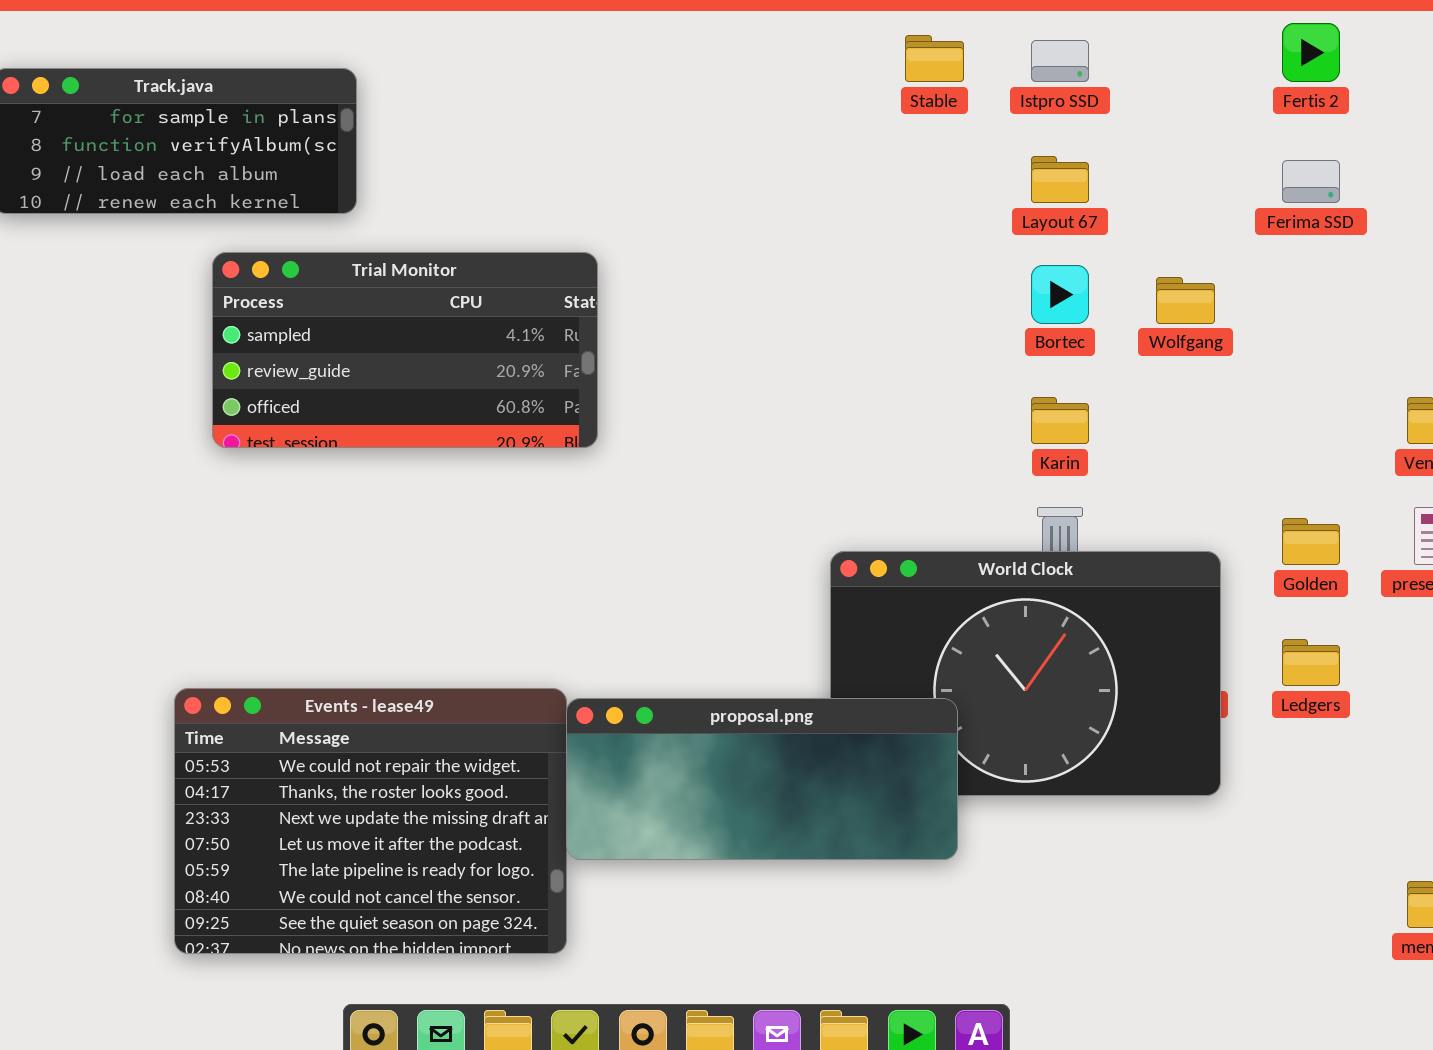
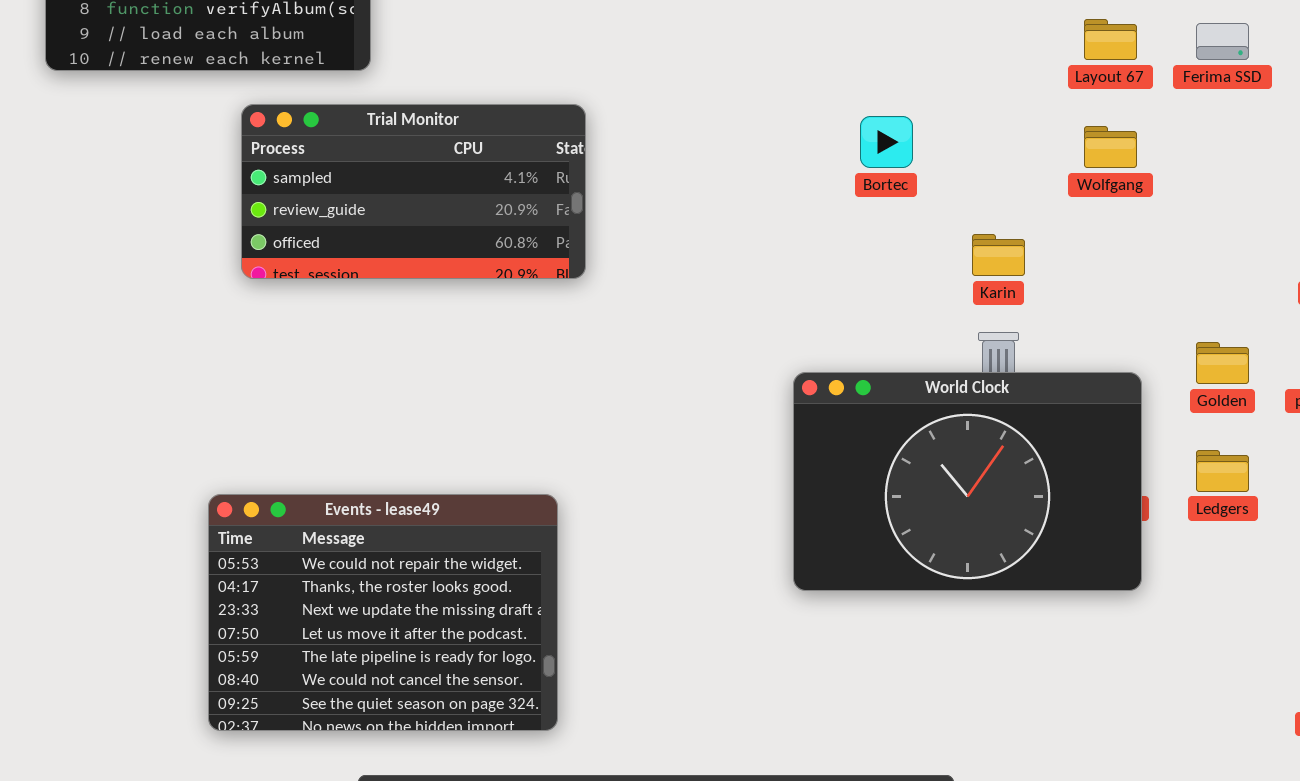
Layout 67: [1031,156,1089,203] -> [1084,19,1137,60], moved
Bortec: [1031,265,1089,324] -> [860,116,913,168], moved
proposal.png: [566,698,958,860] -> none, closed

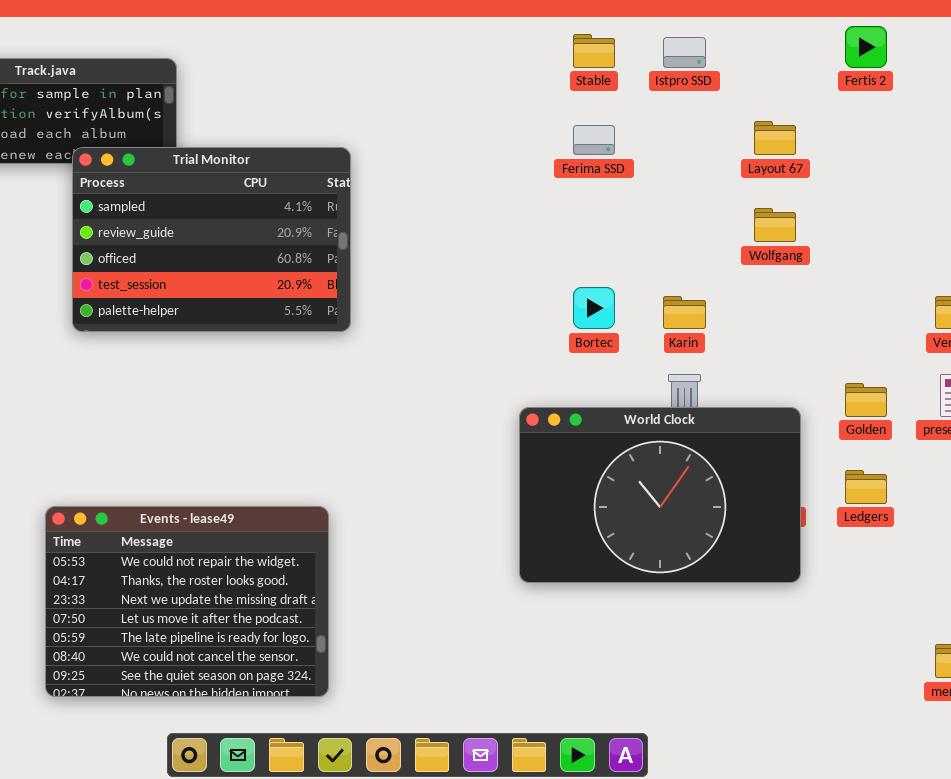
Ferima SSD: [1196,23,1249,60] -> [573,125,615,155], moved
Trial Monitor: [241,104,586,279] -> [72,147,351,332], resized
Bortec: [860,116,913,168] -> [573,287,615,329], moved

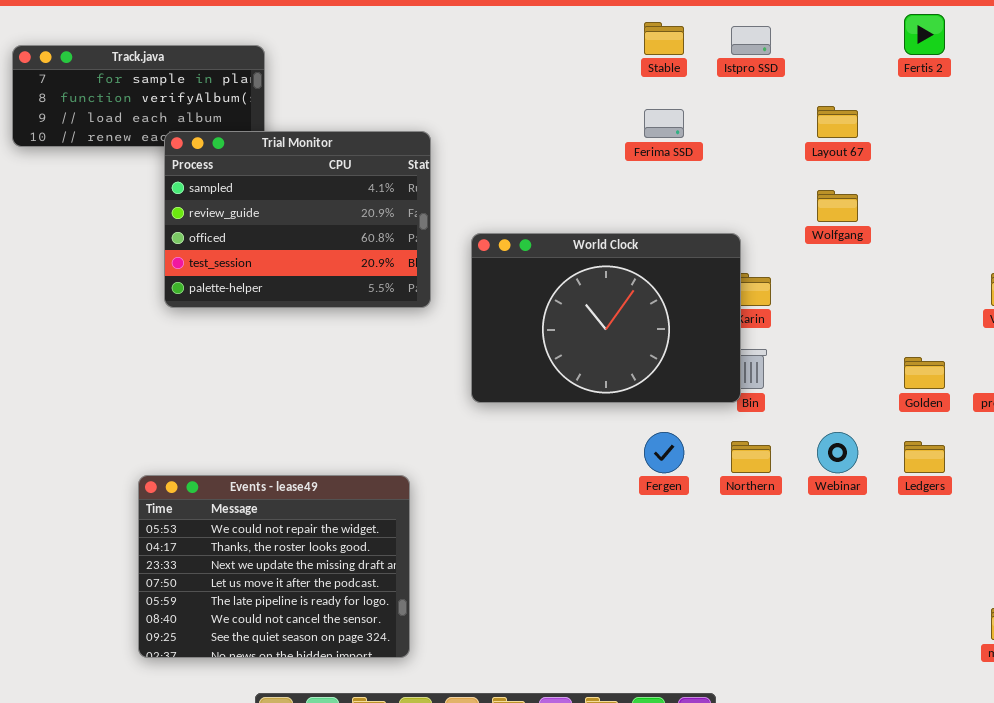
World Clock: [519,407,801,583] -> [471,233,741,403], moved

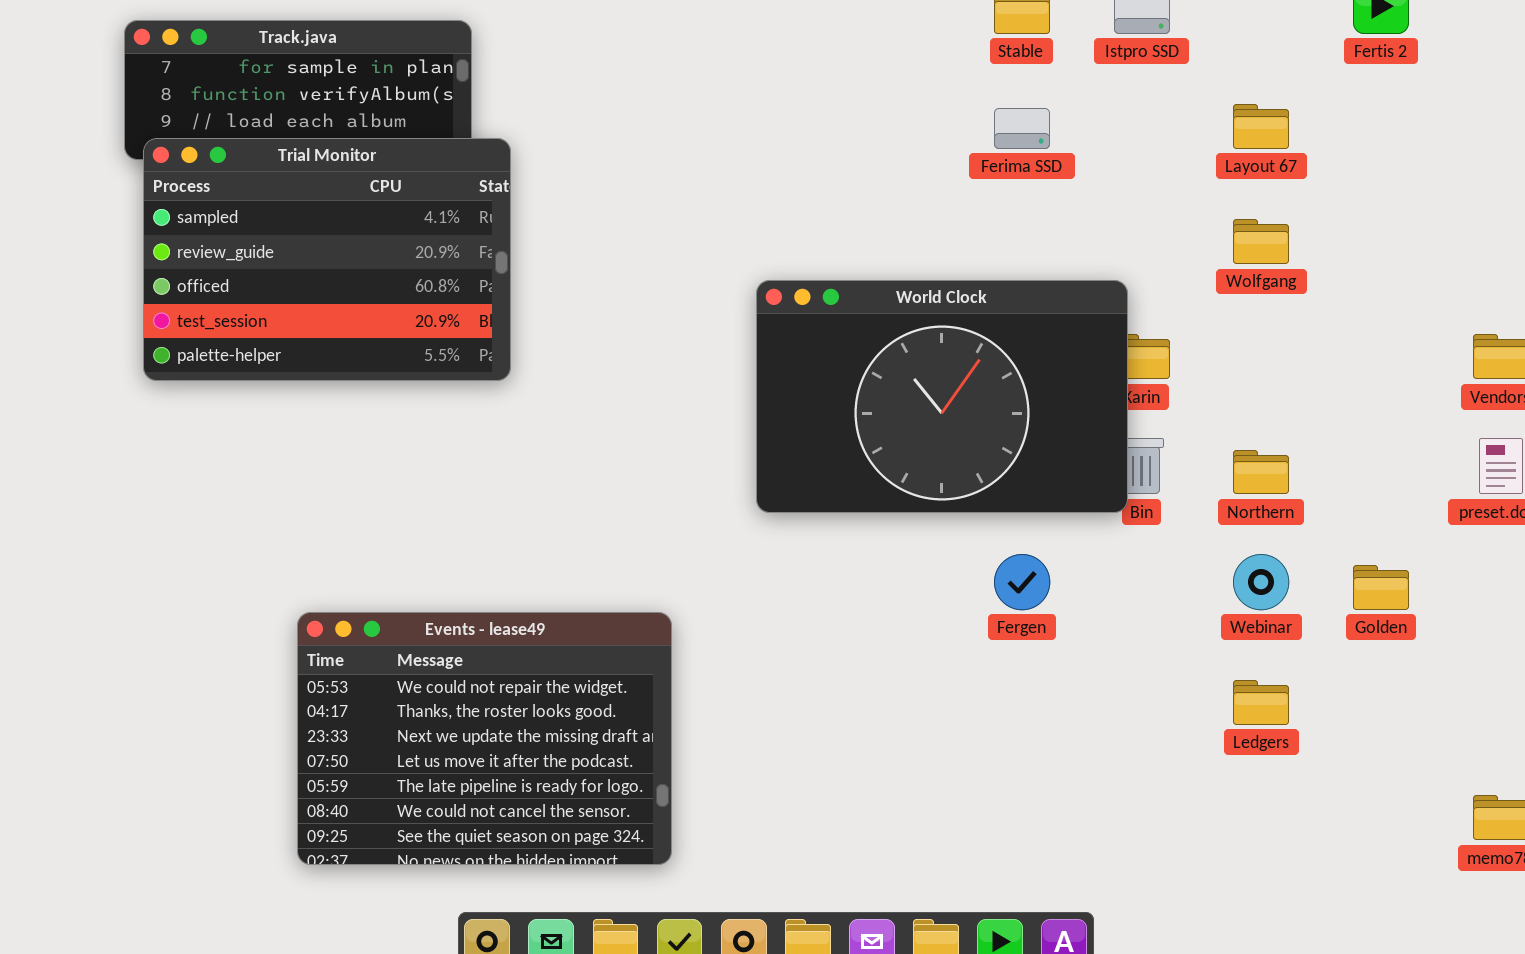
Trial Monitor: [164,131,431,308] -> [143,138,511,381], moved
Golden: [904,357,945,389] -> [1353,565,1409,610], moved
Northern: [731,441,771,473] -> [1233,450,1289,494], moved
Ledgers: [904,441,945,473] -> [1233,680,1289,725], moved

